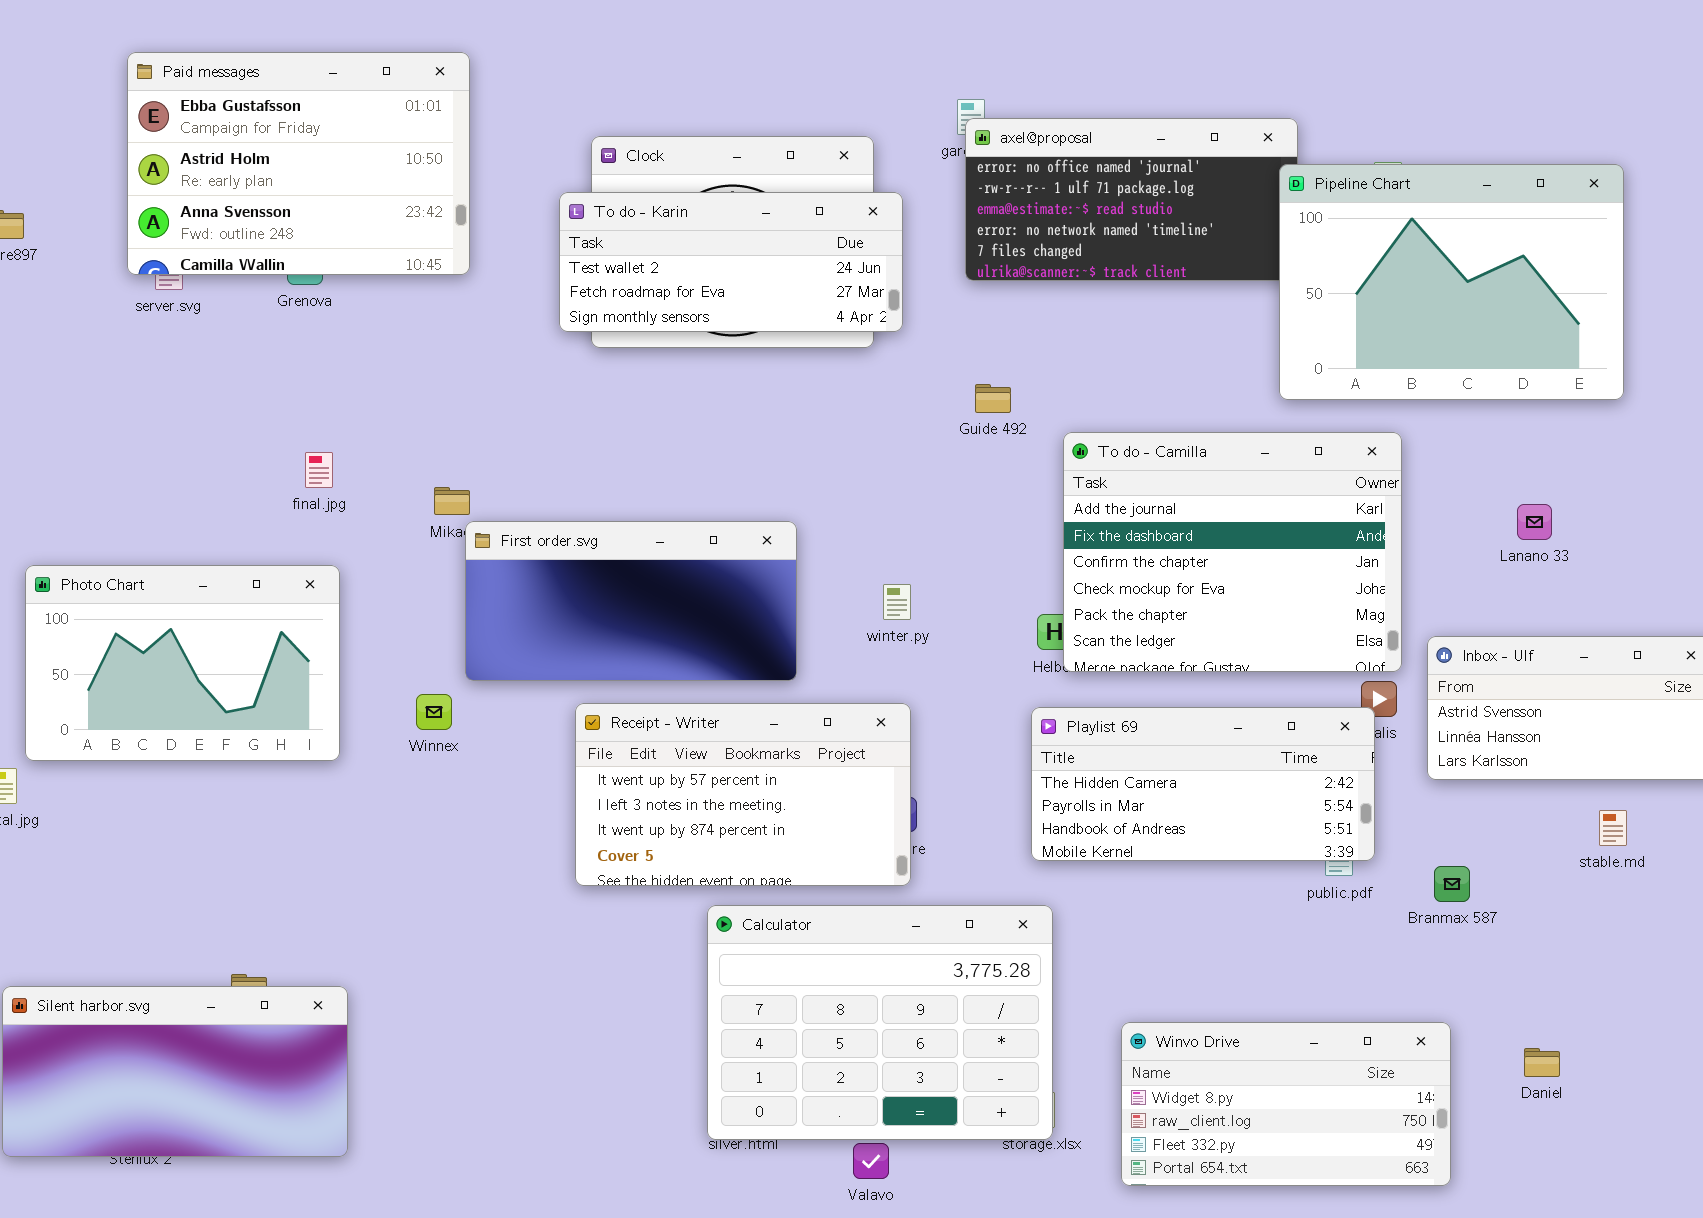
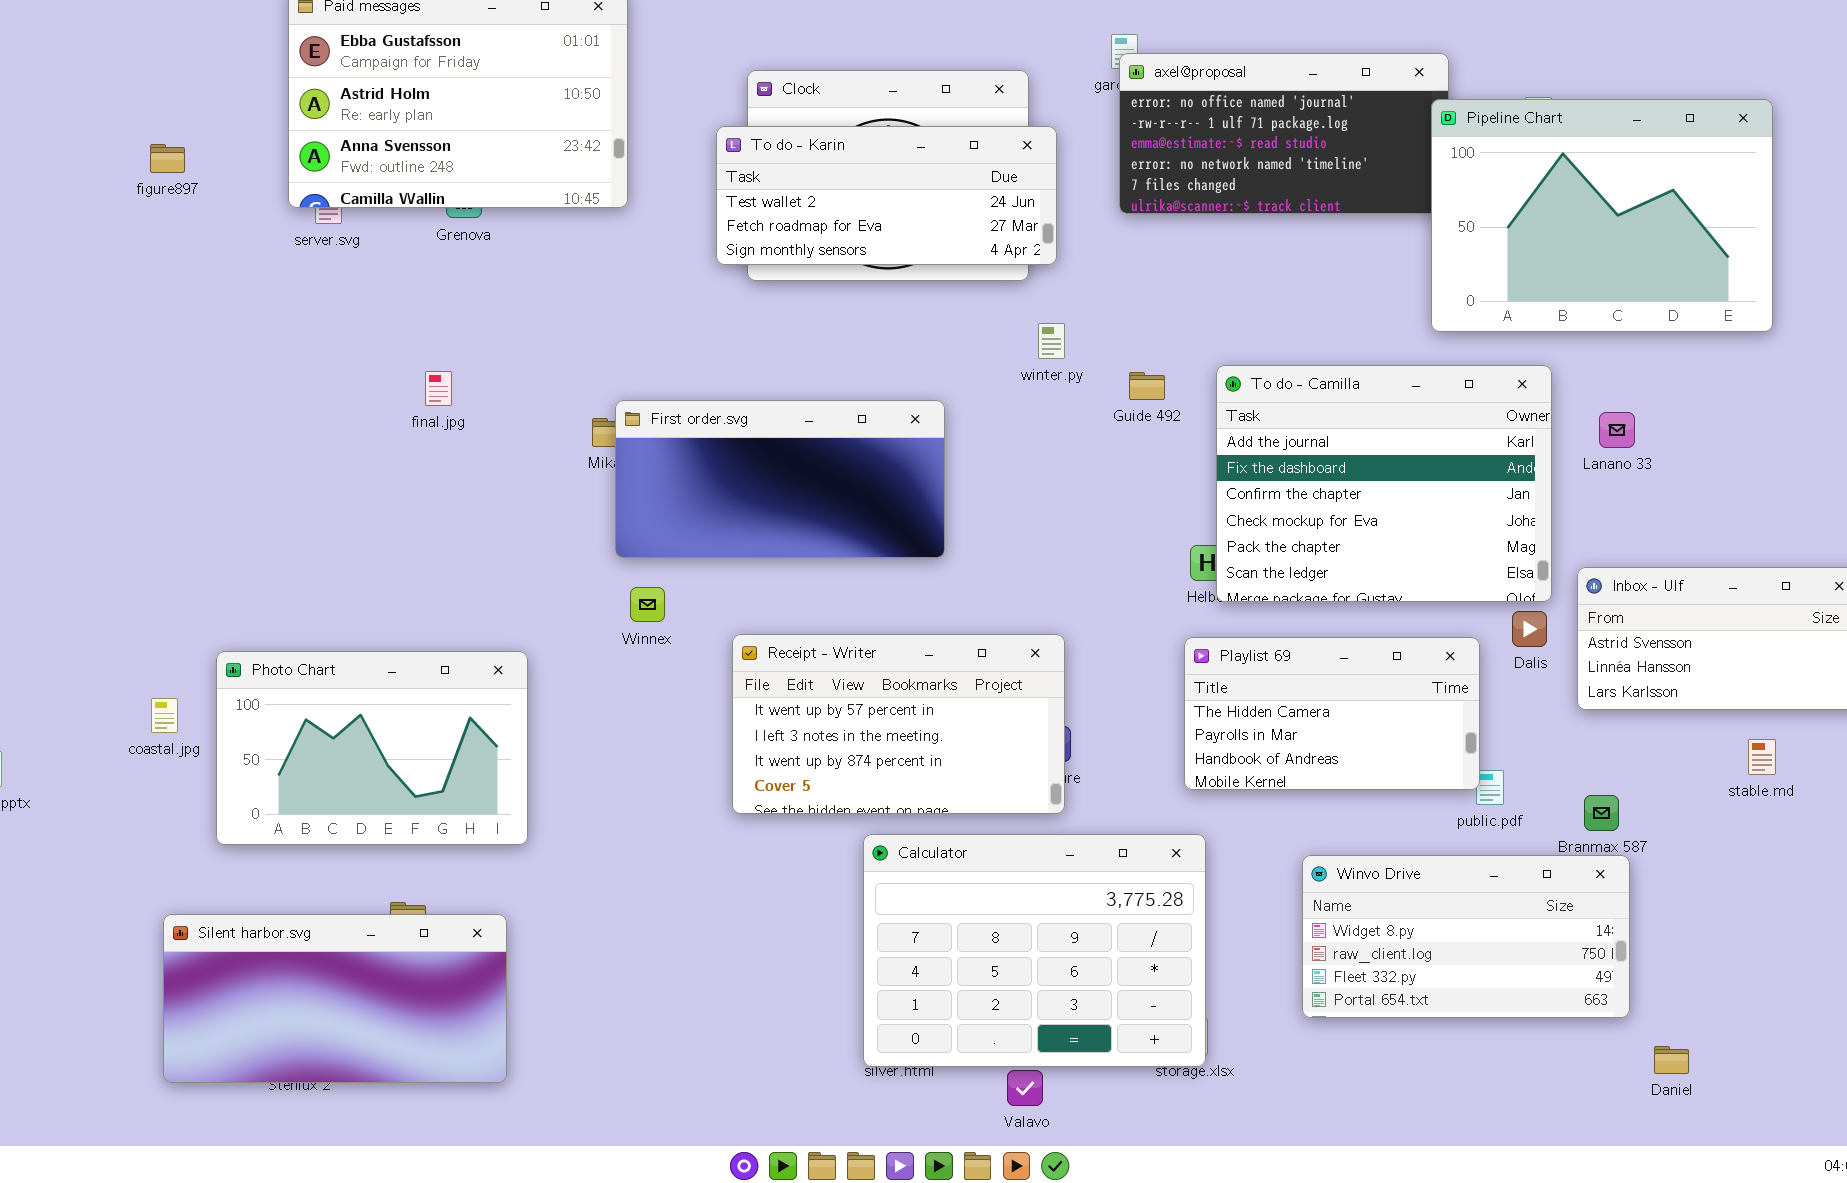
Guide 492: [975,384,1011,413] -> [1129,372,1165,400], moved
final.jpg: [305,452,333,488] -> [425,371,452,406], moved
Lanano 33: [1517,504,1552,540] -> [1599,412,1635,448], moved
First order.svg: [465,521,797,681] -> [615,400,945,558], moved
Photo Chart: [25,565,340,761] -> [216,651,528,845], moved
winter.py: [883,584,911,620] -> [1038,323,1065,359], moved
Winnex: [416,694,452,730] -> [630,587,665,622], moved
Playlist 69: [1031,707,1375,861] -> [1184,637,1480,790], resized
Winvo Drive: [1121,1022,1451,1186] -> [1302,855,1630,1018], moved
Daniel: [1524,1048,1560,1077] -> [1654,1046,1689,1074], moved

